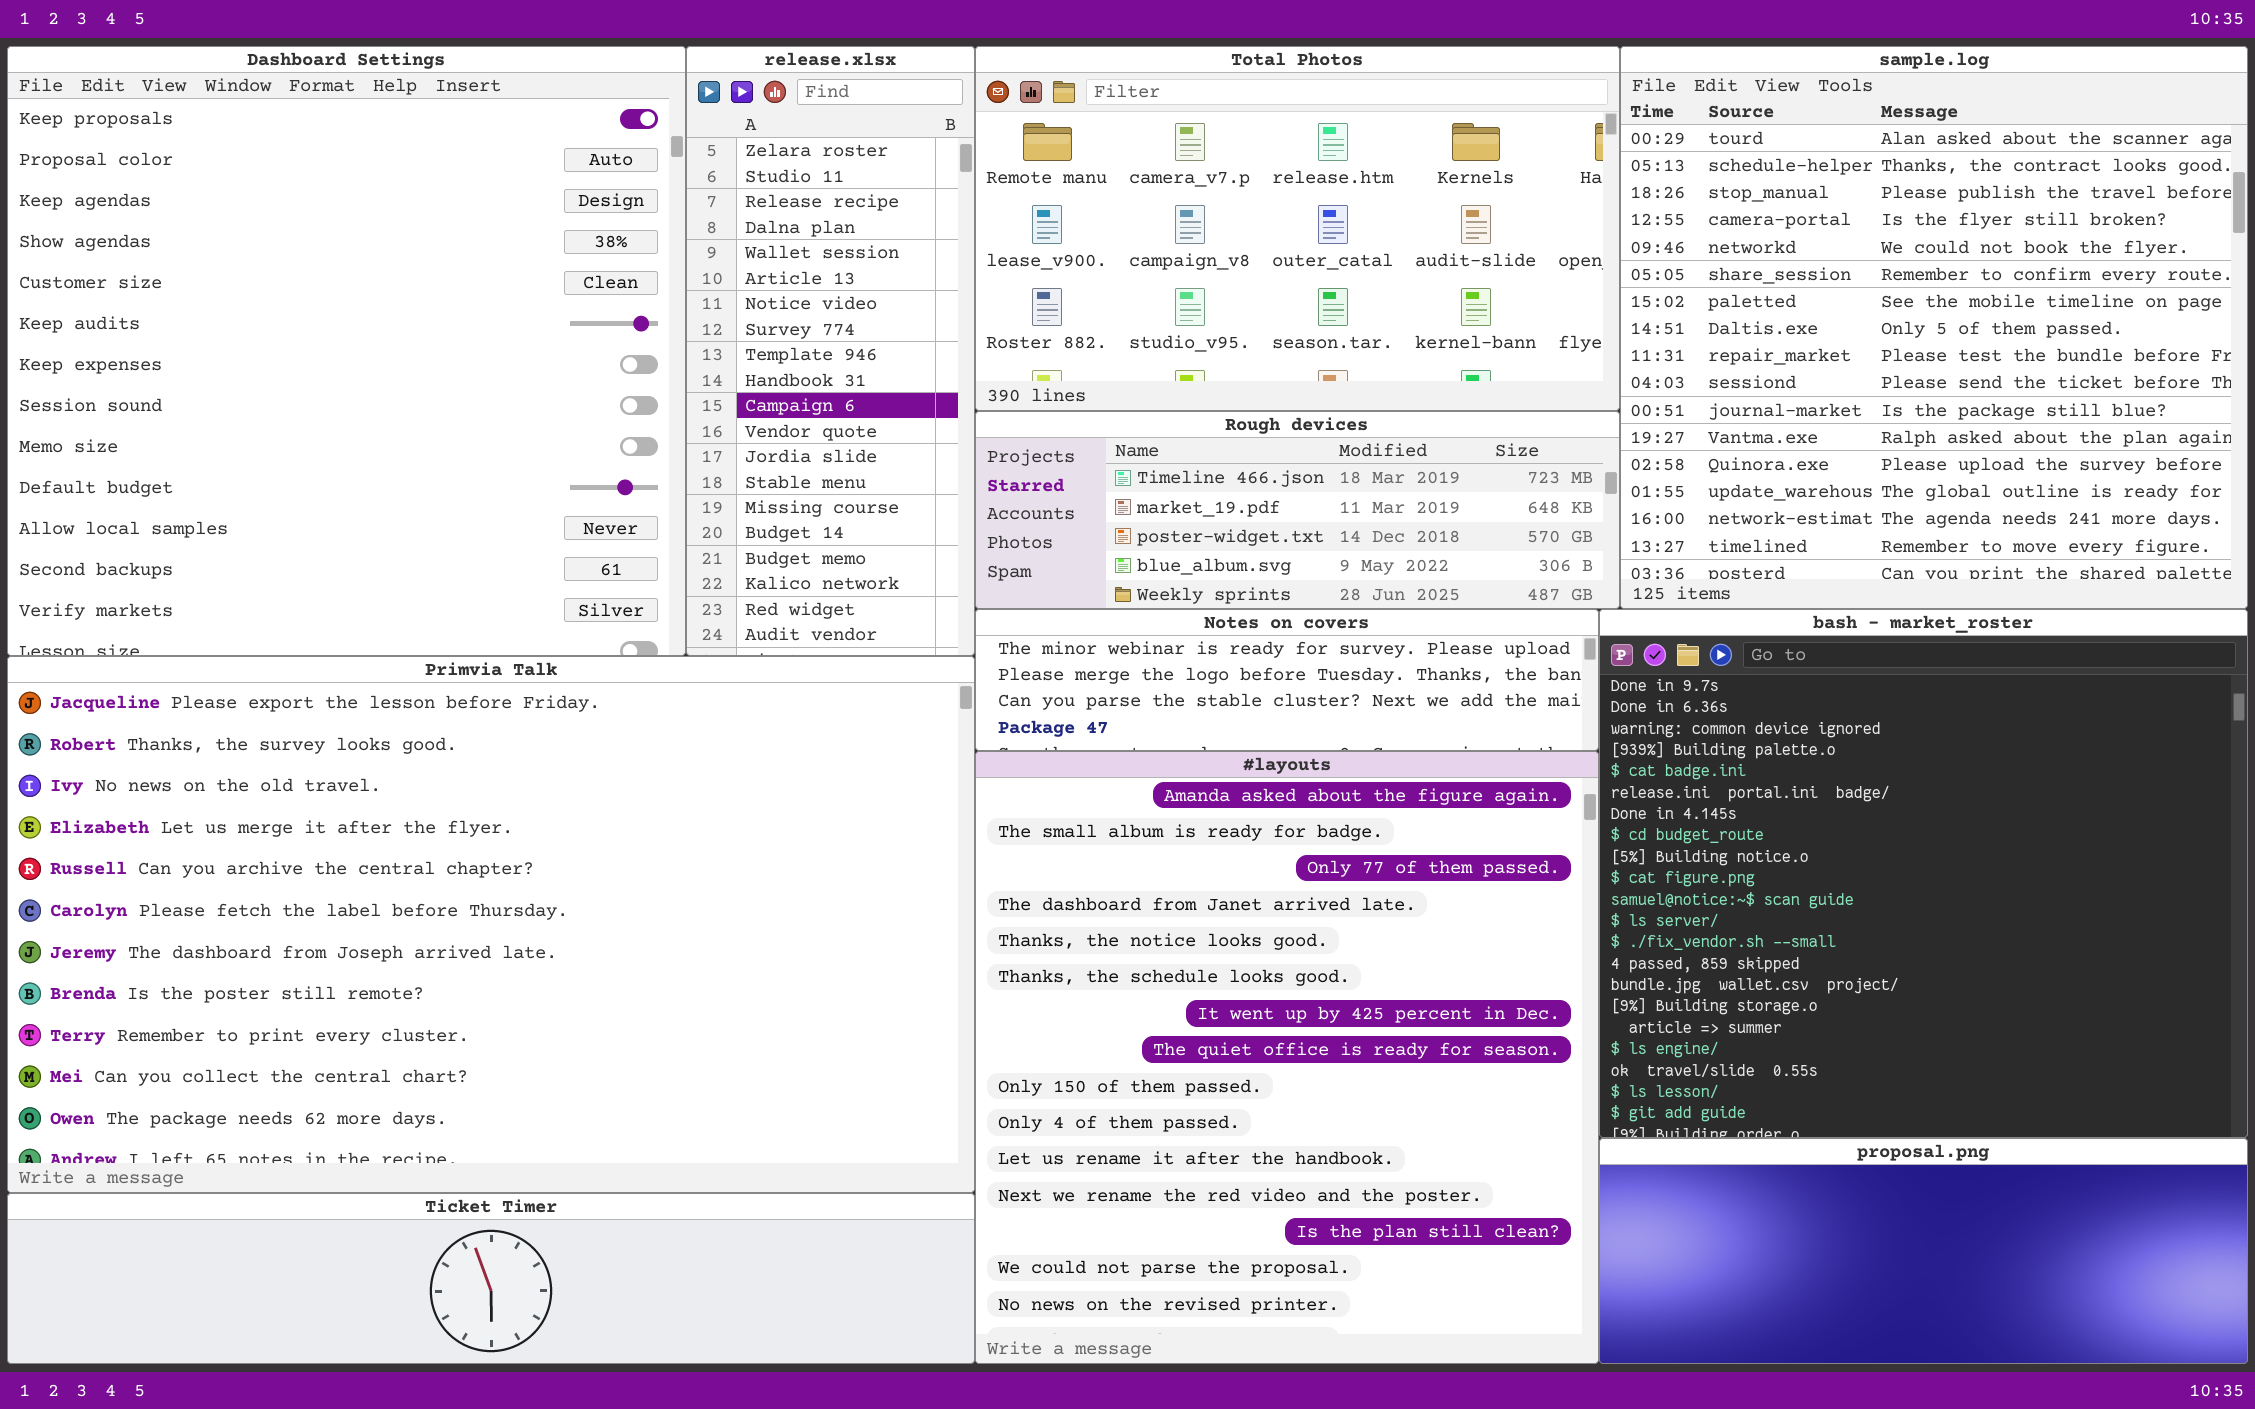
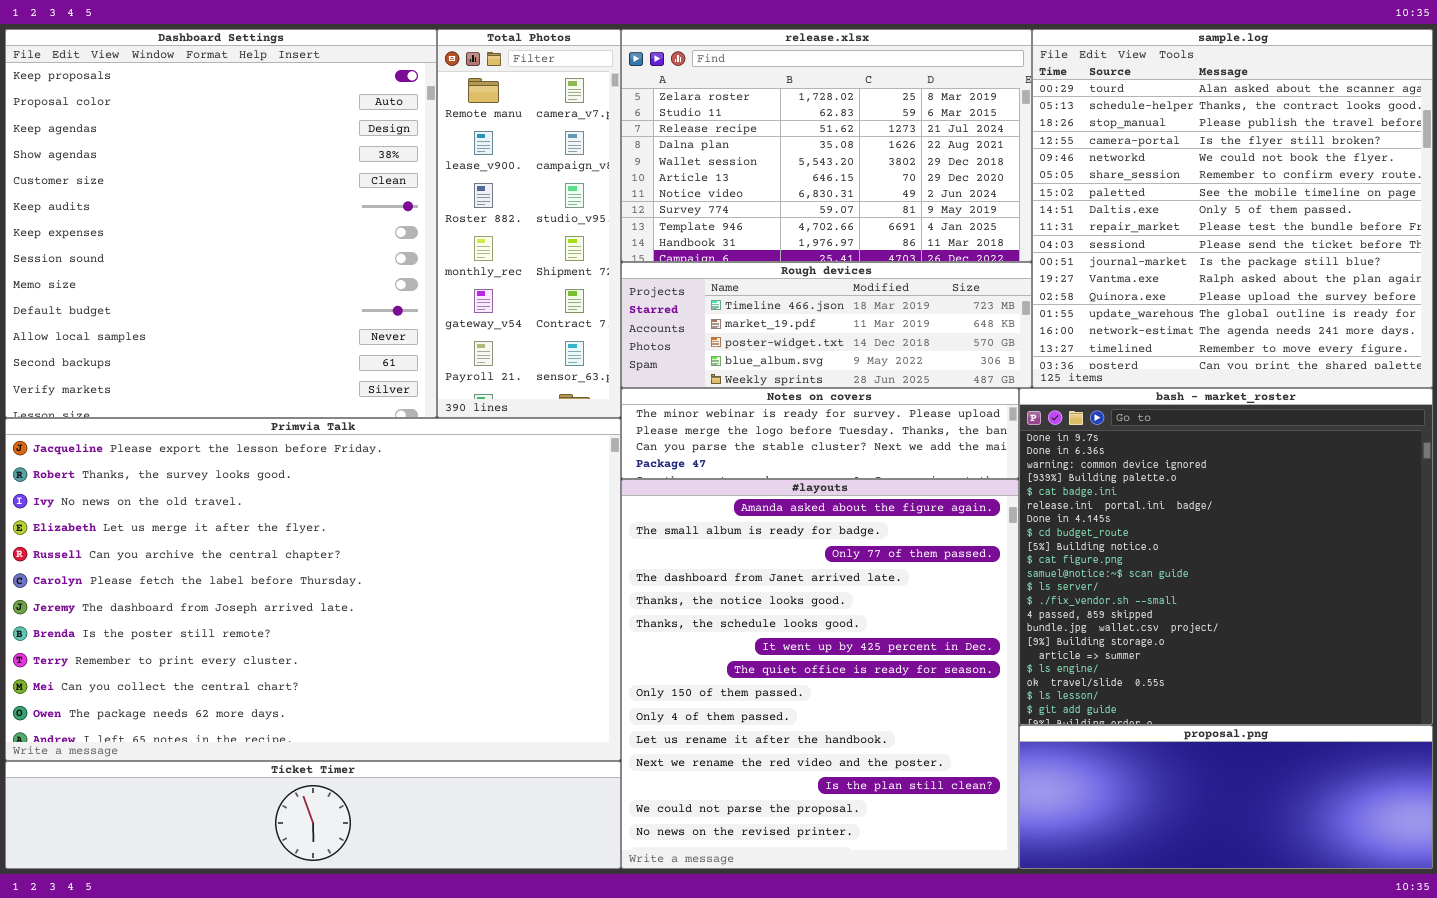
release.xlsx: [686,46,975,656] -> [621,29,1032,262], moved, resized
Total Photos: [975,46,1620,411] -> [437,29,621,418], moved, resized

